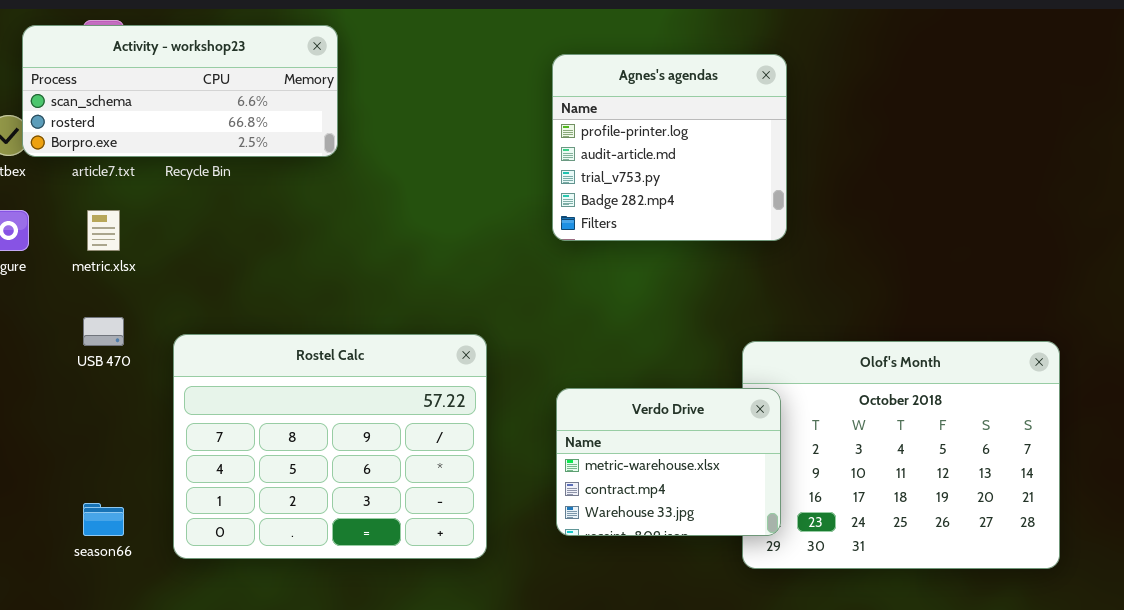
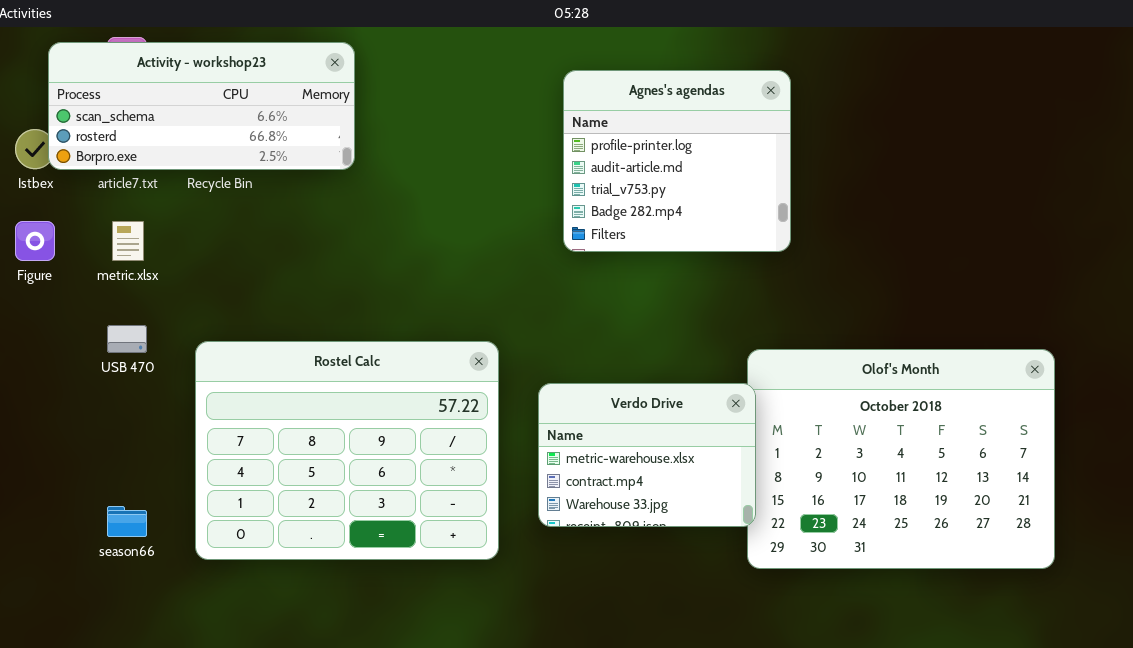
Verdo Drive: [556,388,781,536] -> [538,383,756,527], moved

